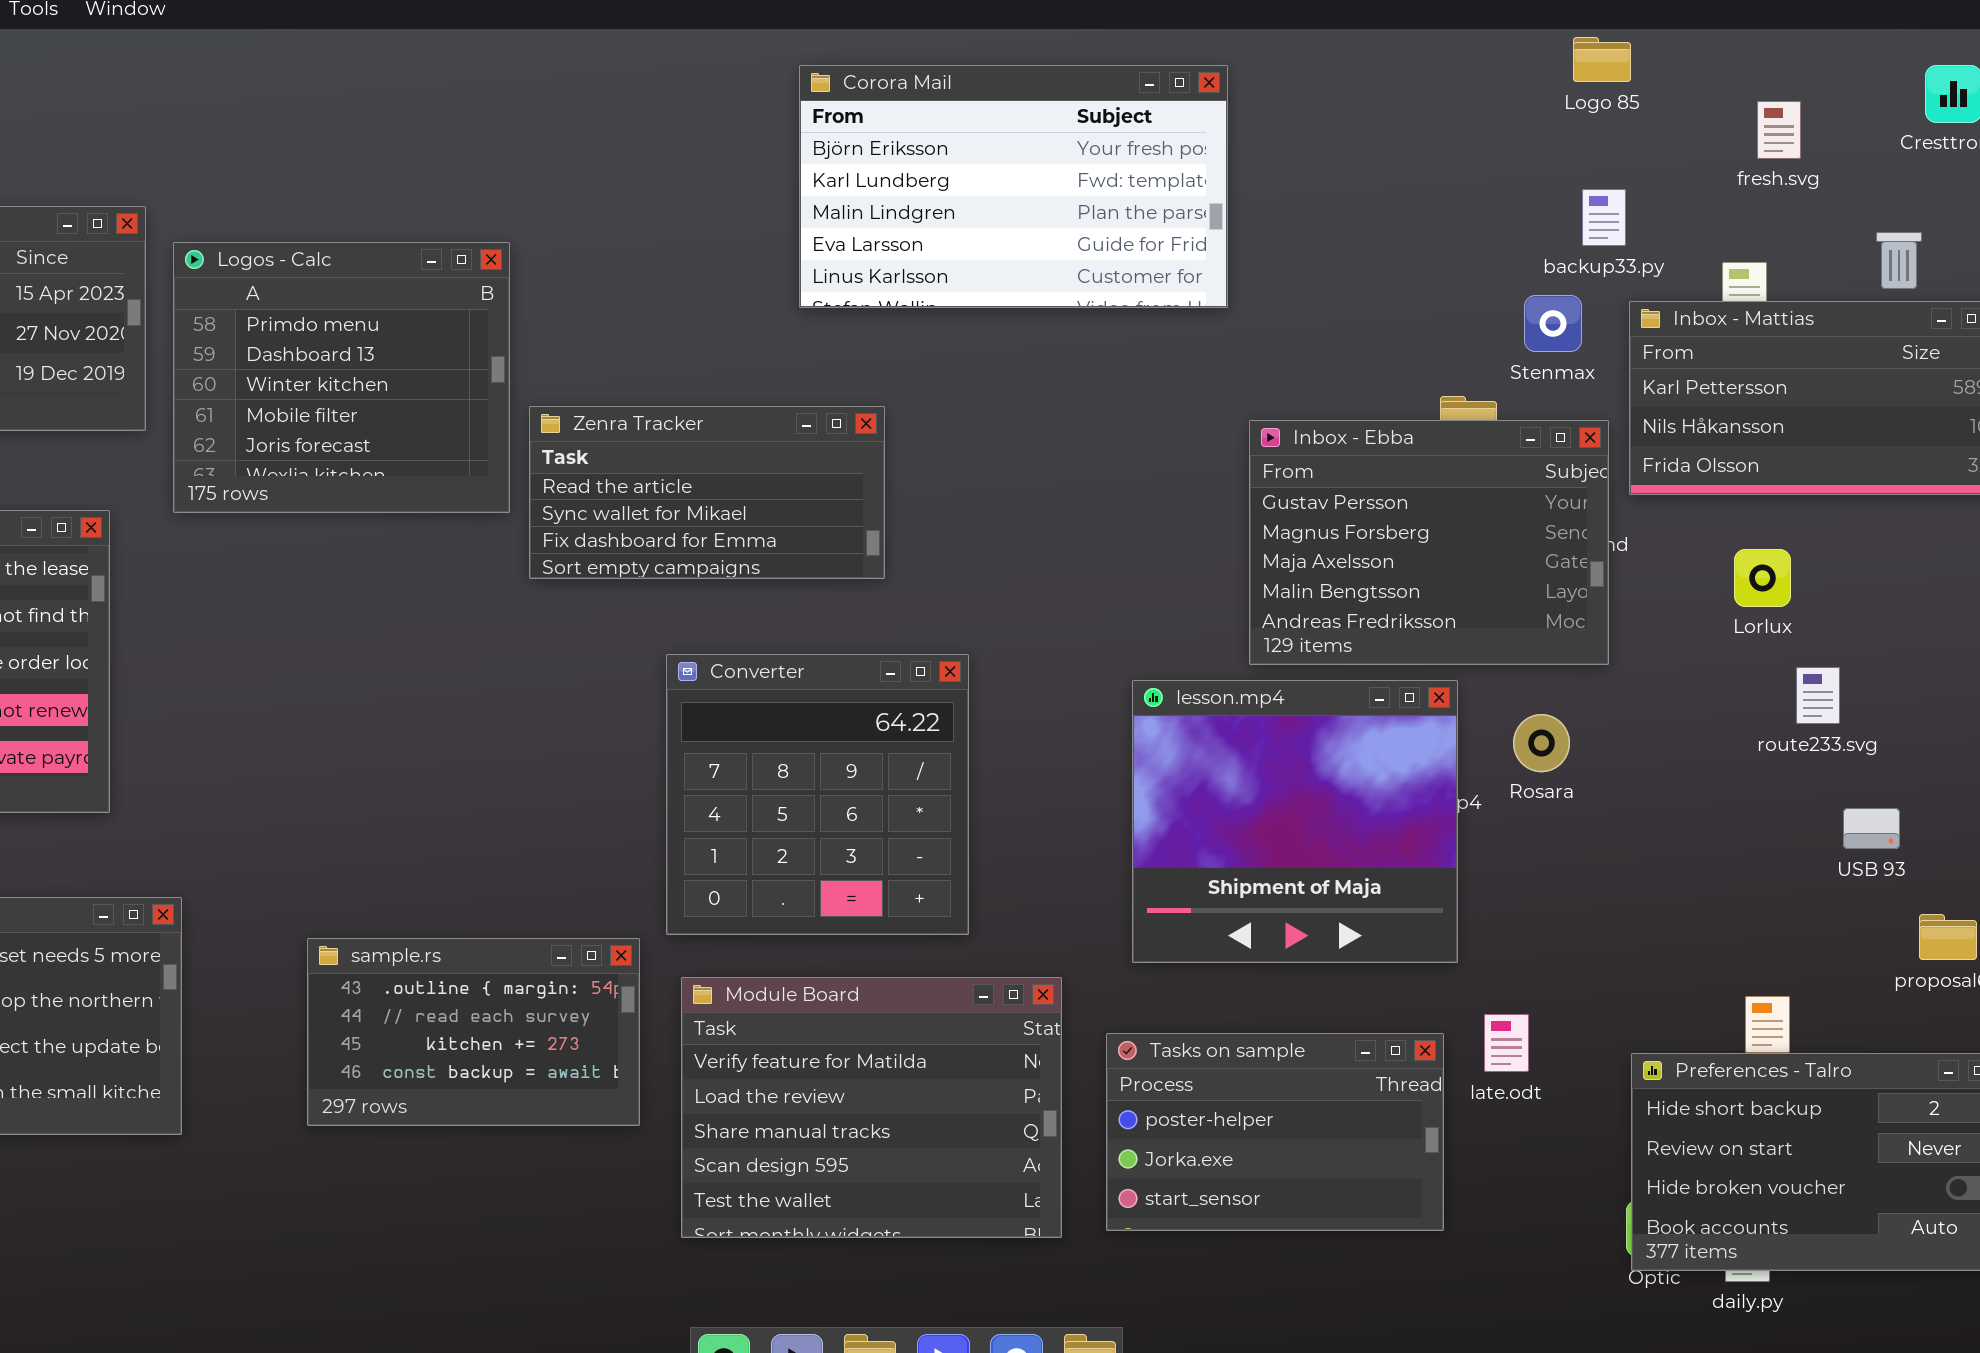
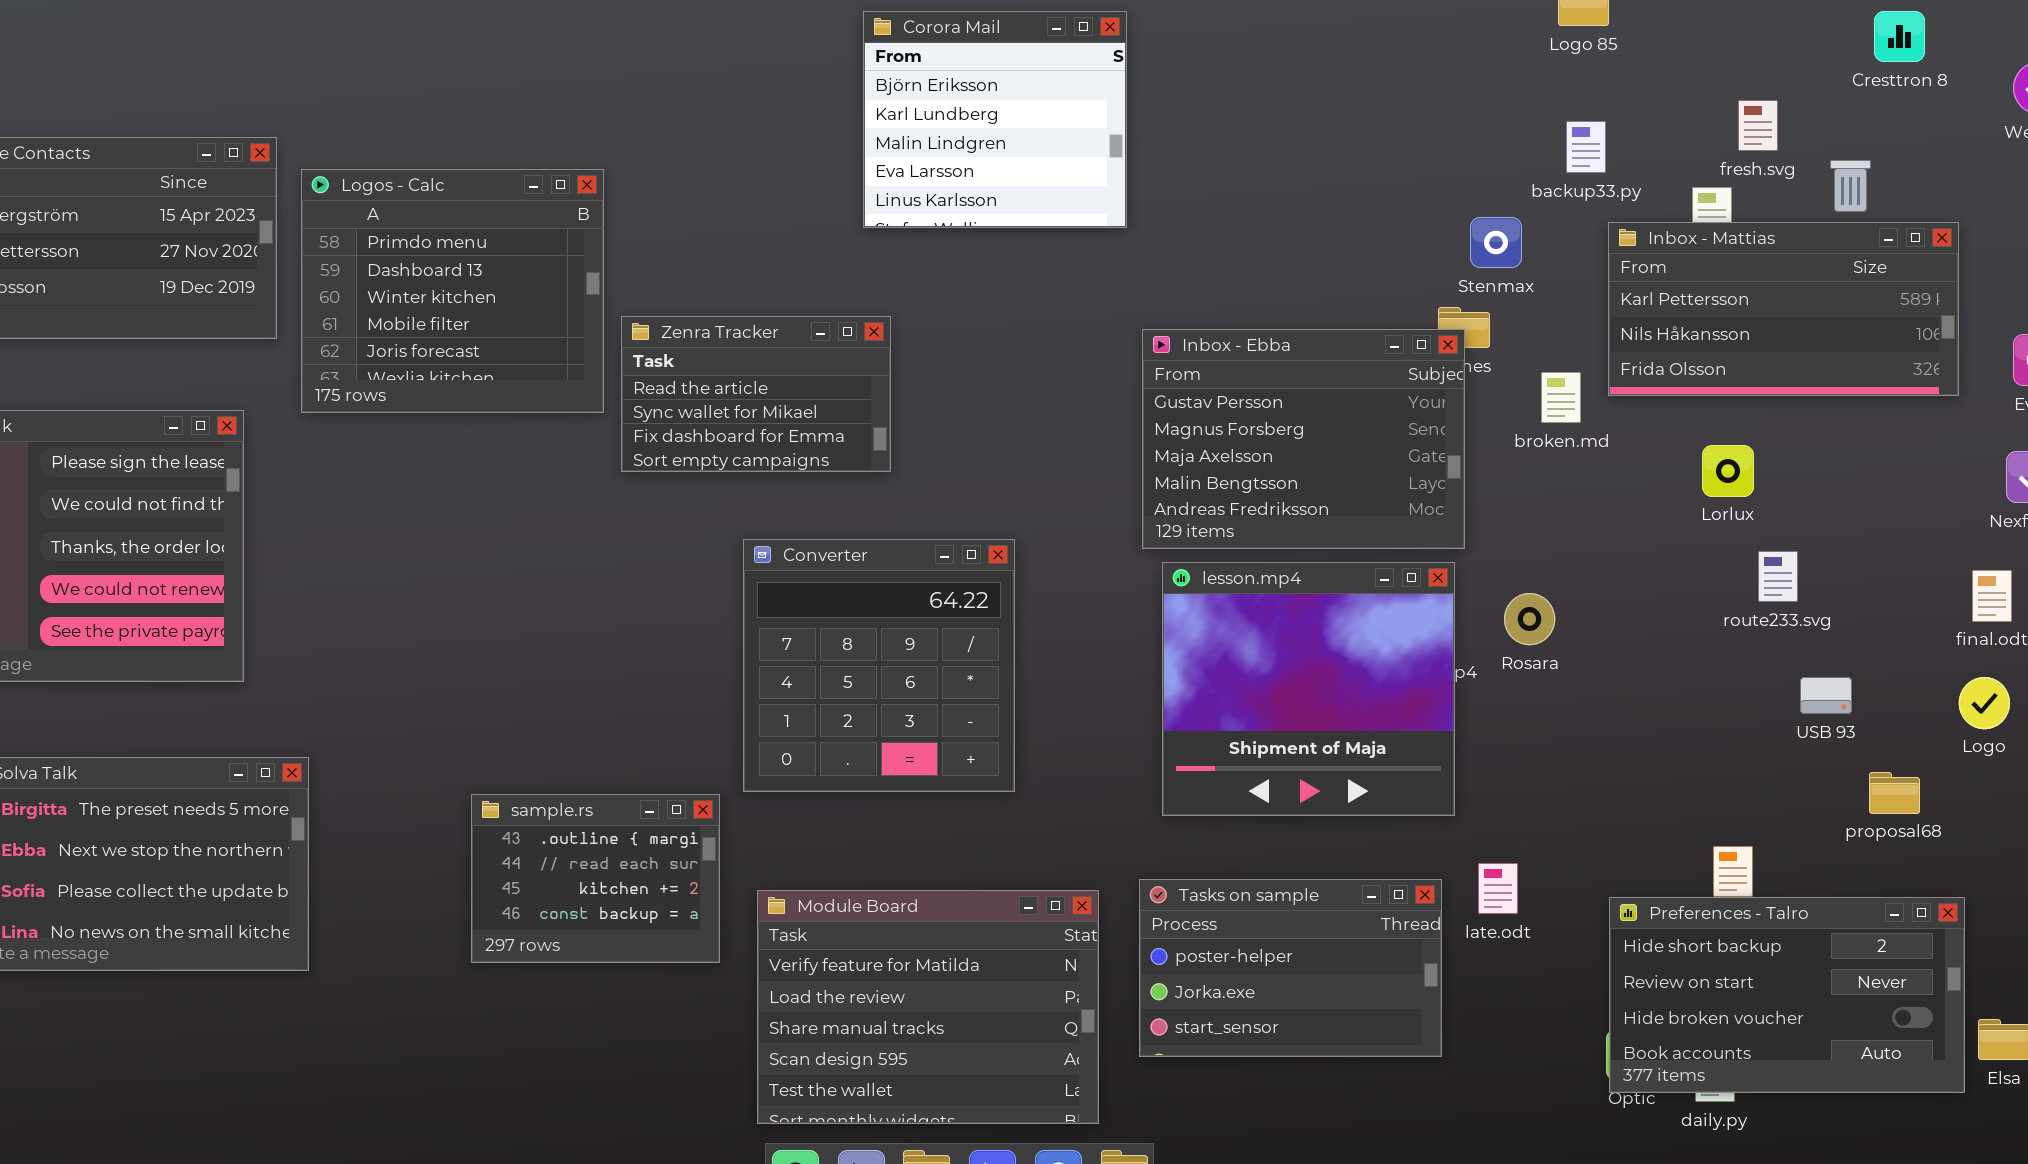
Corora Mail: [799,65,1228,308] -> [863,11,1127,228], resized
fresh.svg: [1757,101,1801,159] -> [1738,100,1778,151], moved
Stenmax: [1524,295,1582,352] -> [1470,217,1522,268], moved
Zenra Tracker: [529,406,885,579] -> [621,316,891,472], resized
Inbox - Ebba: [1249,420,1609,665] -> [1142,329,1465,549], moved
sample.rs: [307,938,640,1126] -> [471,794,720,963], resized
Module Board: [681,977,1062,1238] -> [757,890,1099,1124], moved

